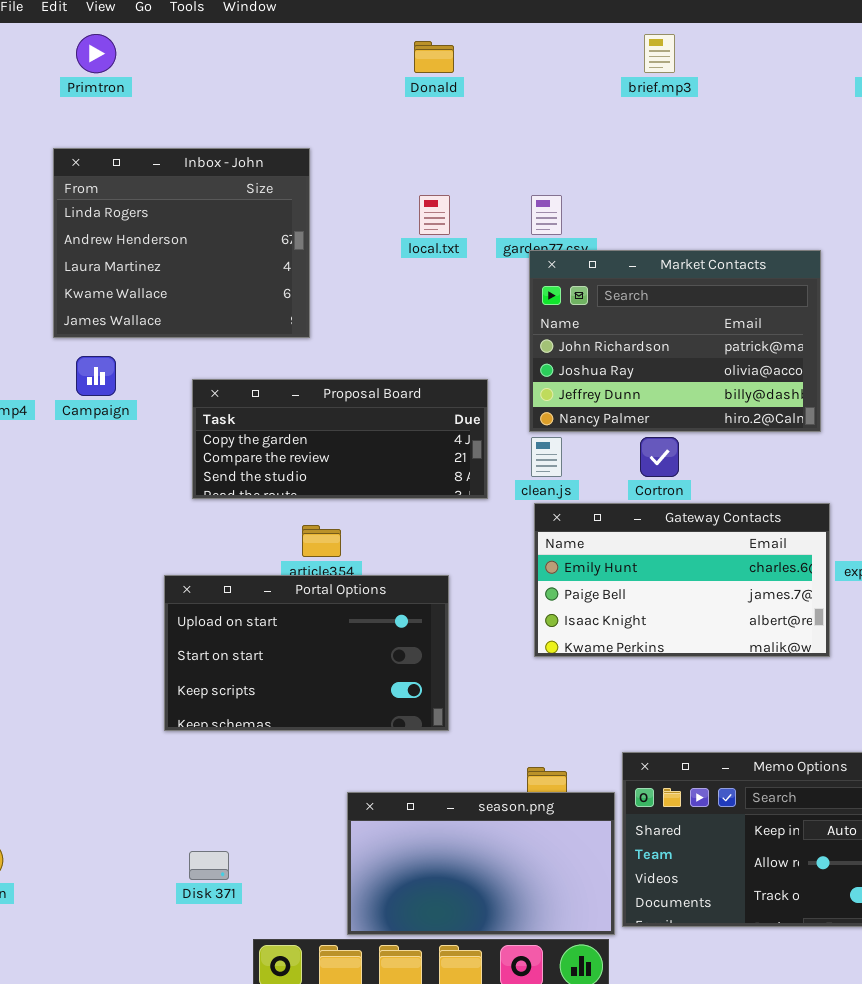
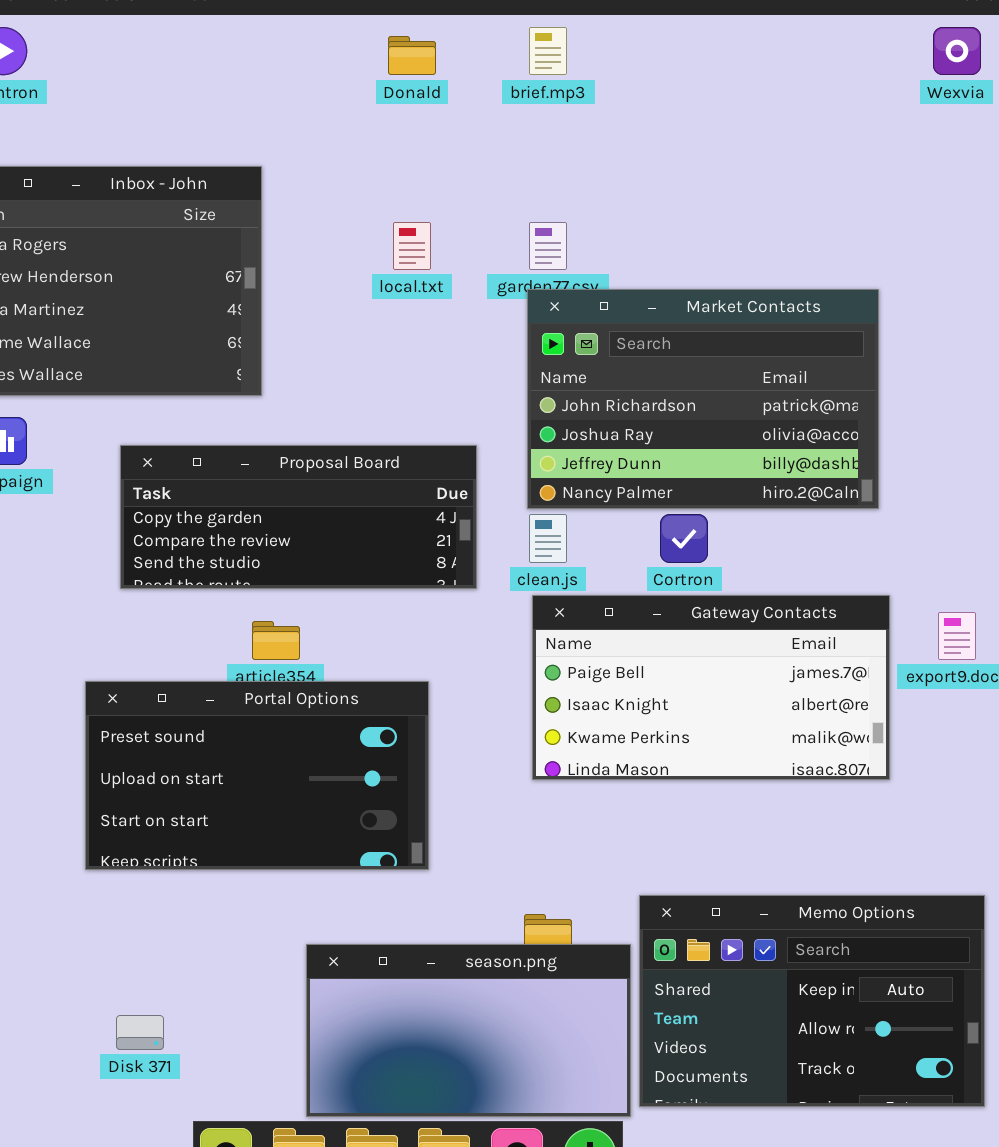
brief.mp3: [644,34,675,73] -> [529,27,567,75], moved
Gateway Contacts: [534,503,830,657] -> [532,595,890,780], scrolled down 1 row
Portal Options: [164,575,449,731] -> [85,681,429,870], scrolled up 1 row

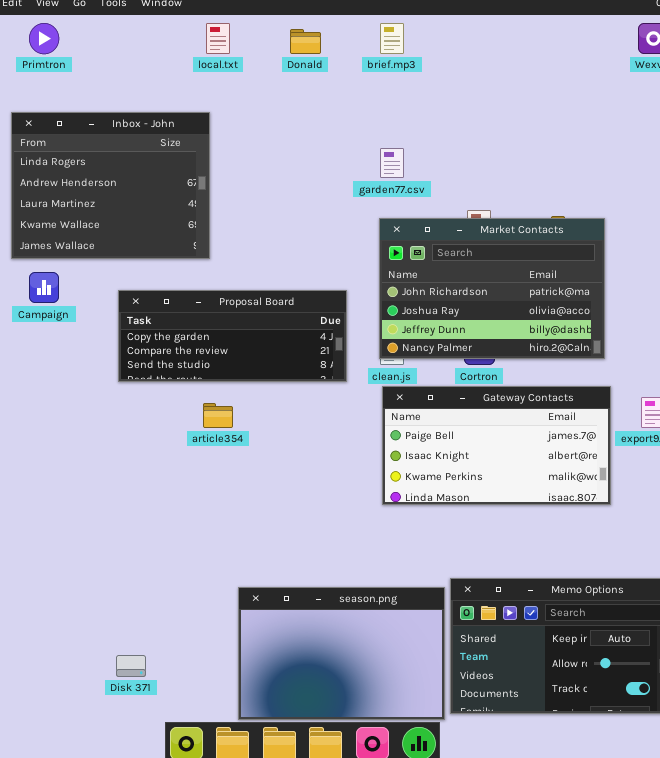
local.txt: [393,222,431,270] -> [206,23,230,54], moved
Market Contacts: [527,289,879,509] -> [379,218,605,359], moved
Portal Options: [85,681,429,870] -> none, closed
season.png: [306,944,631,1117] -> [238,587,445,720], resized

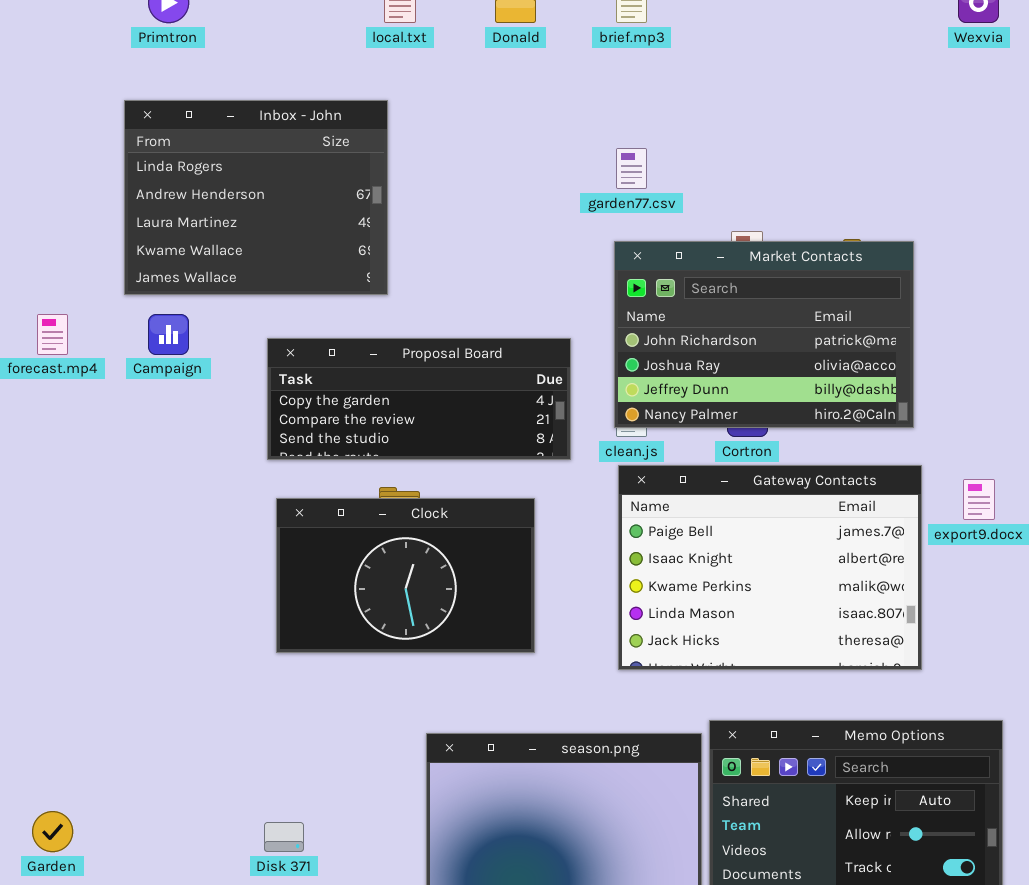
Gateway Contacts: [382,386,611,505] -> [618,465,922,670], resized
Clock: none -> [276,498,535,653], opened

